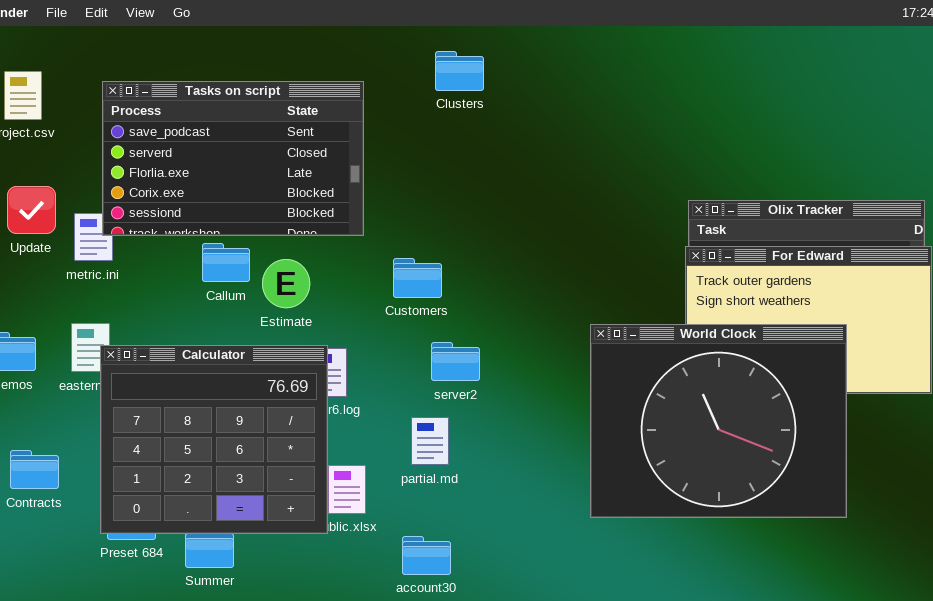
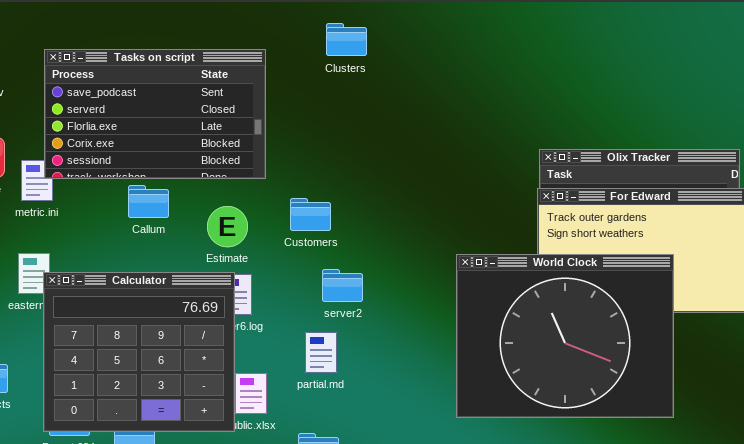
Estimate: [262,259,310,308] -> [207,206,248,247], moved

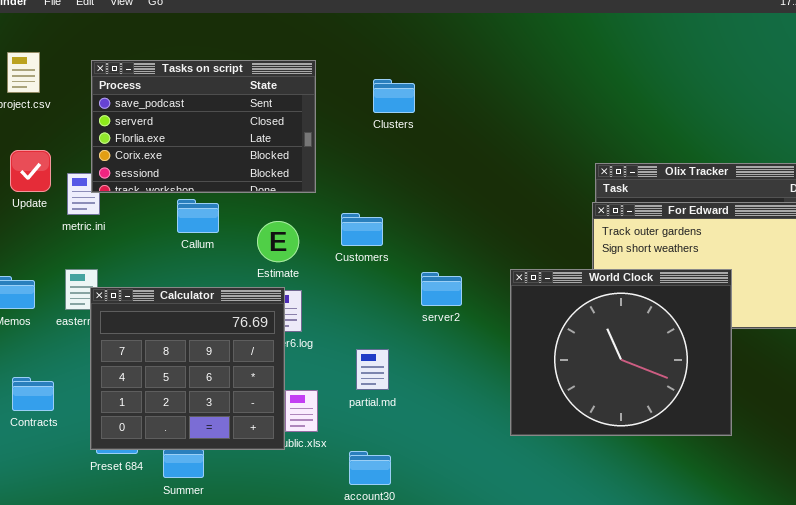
Clusters: [326,23,367,56] -> [373,79,415,113], moved
server2: [322,269,363,302] -> [421,272,462,306], moved

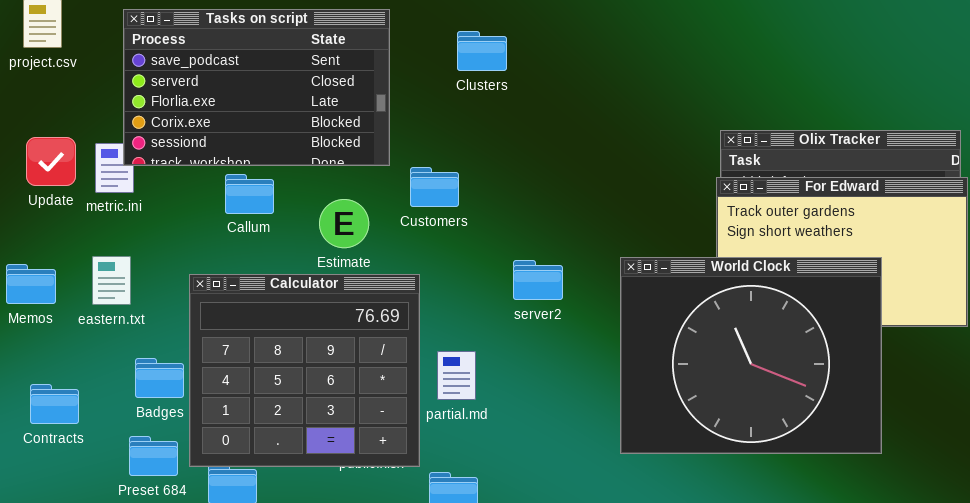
Update: [10,150,51,192] -> [26,137,76,186], moved
Customers: [341,213,383,246] -> [410,167,459,207], moved
Calculator: [90,287,285,450] -> [189,274,420,467], moved

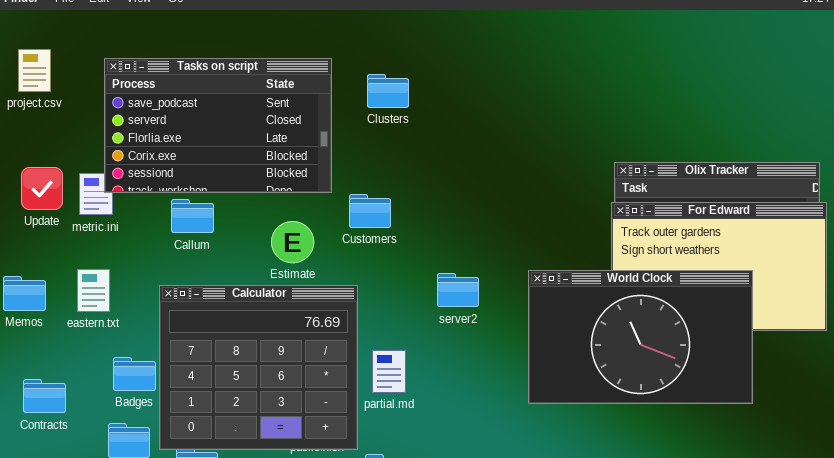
Clusters: [457,31,507,71] -> [367,74,409,108], moved
Callum: [225,174,274,214] -> [171,199,214,233], moved
World Clock: [620,257,882,454] -> [528,270,753,404], resized

